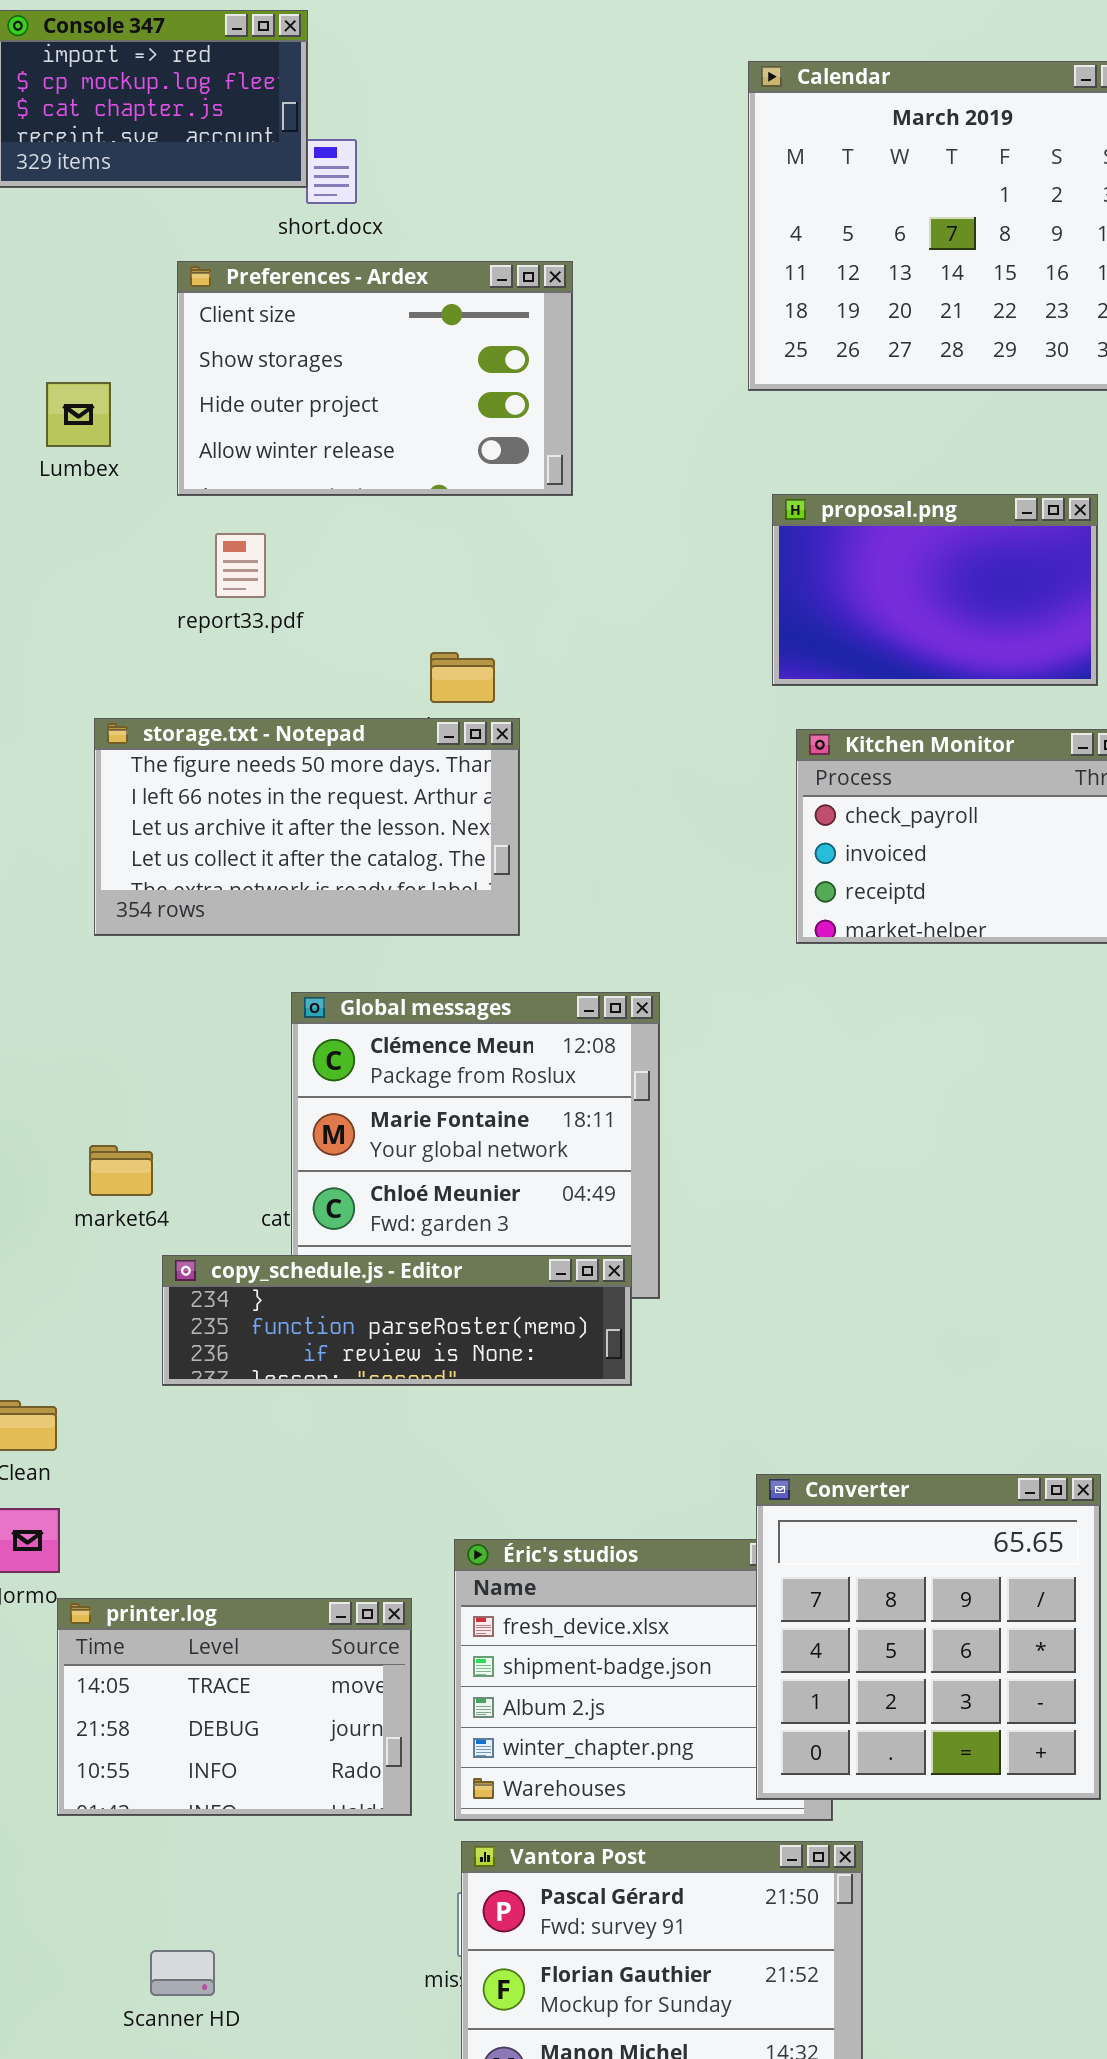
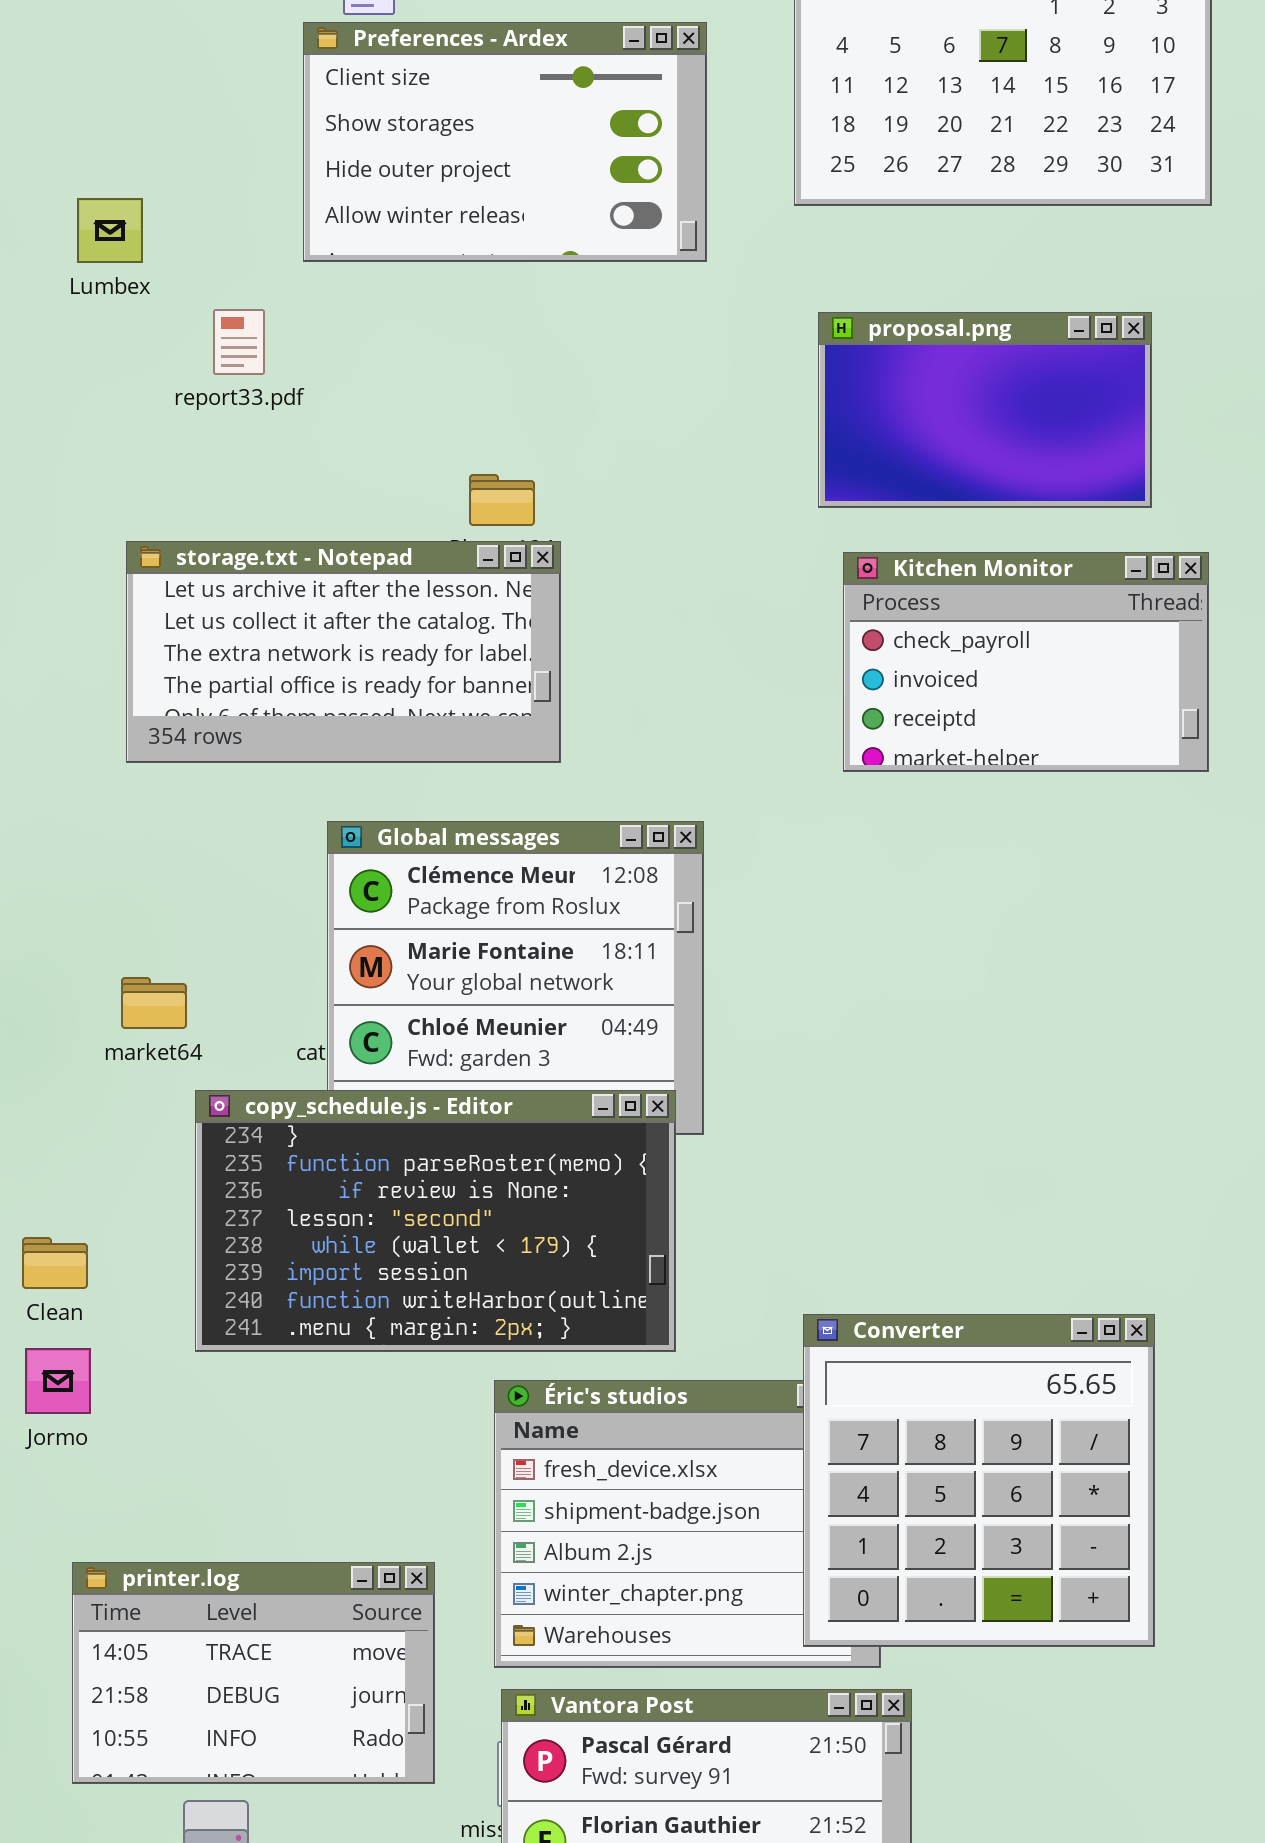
Preferences - Ardex: [177,261,573,496] -> [303,22,707,262], moved
report33.pdf: [215,533,266,598] -> [213,309,265,375], moved
storage.txt - Notepad: [94,718,520,936] -> [126,541,561,763], scrolled down 2 rows
copy_schedule.js - Editor: [162,1255,632,1386] -> [195,1090,676,1352], resized
printer.log: [57,1598,412,1816] -> [72,1562,435,1784], moved

